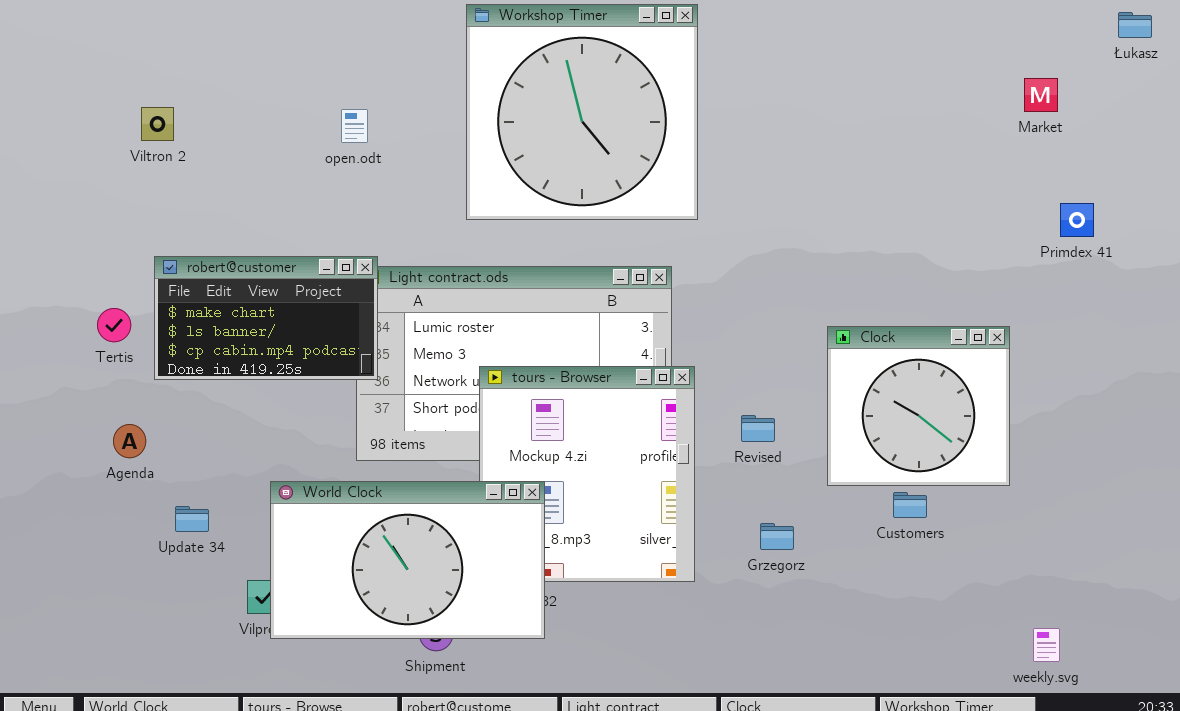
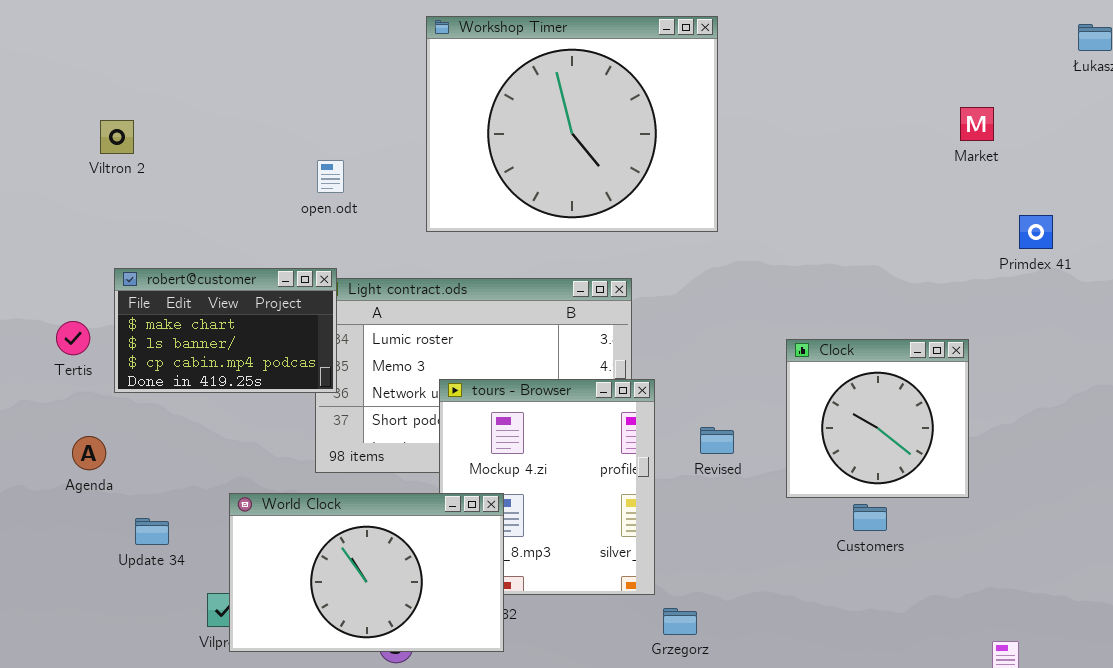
Workshop Timer: [466,4,698,220] -> [426,16,718,232], resized
Market: [1024,78,1058,112] -> [960,107,994,141], moved
open.odt: [341,109,368,143] -> [317,160,344,193], moved
Grzegorz: [760,523,794,550] -> [663,608,697,635], moved

